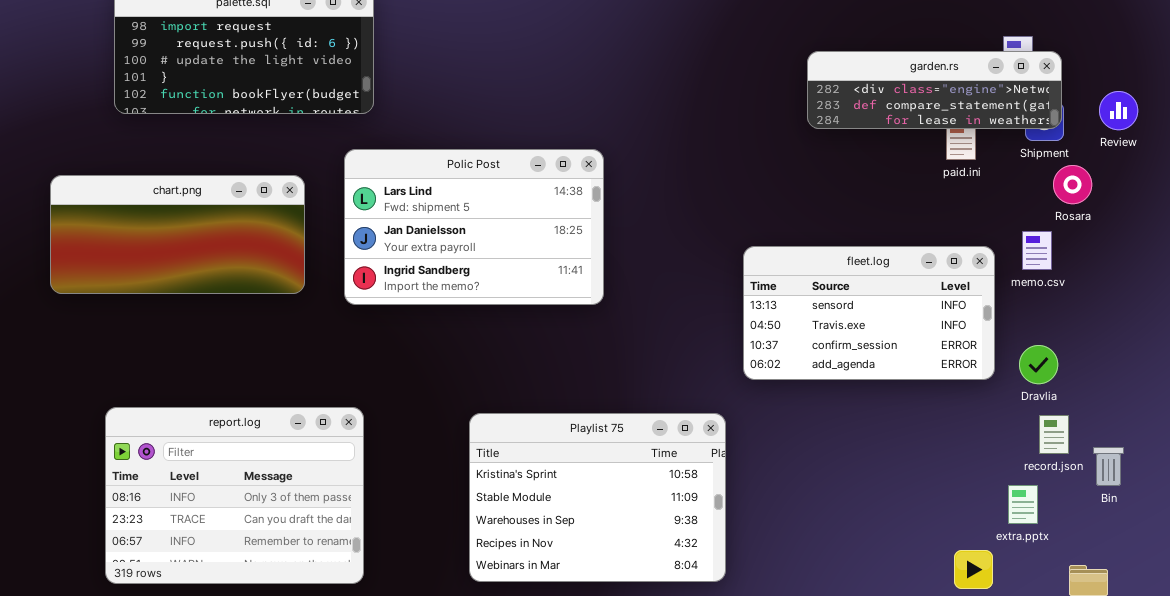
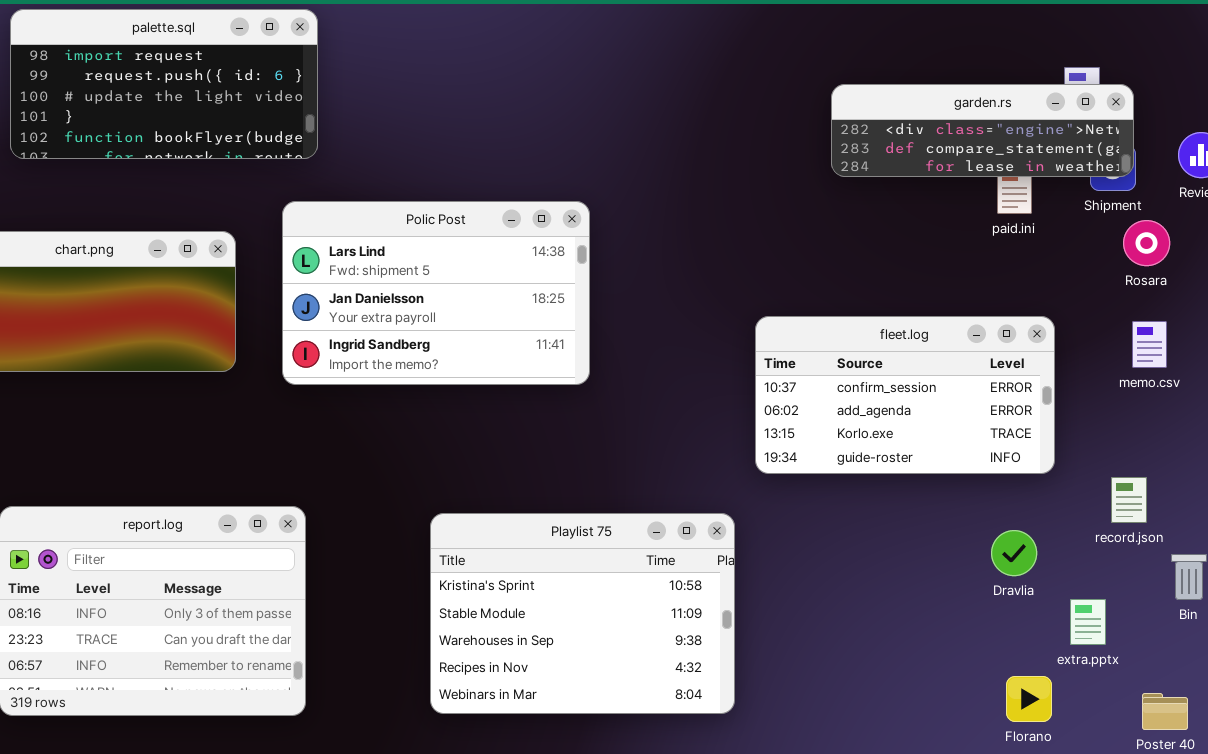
memo.csv: [1022,231,1052,270] -> [1132,321,1167,368], moved
fleet.log: [743,246,995,380] -> [755,316,1055,474], scrolled down 2 rows
Dravlia: [1019,345,1058,384] -> [991,530,1037,576], moved
record.json: [1039,415,1069,454] -> [1111,477,1147,523], moved

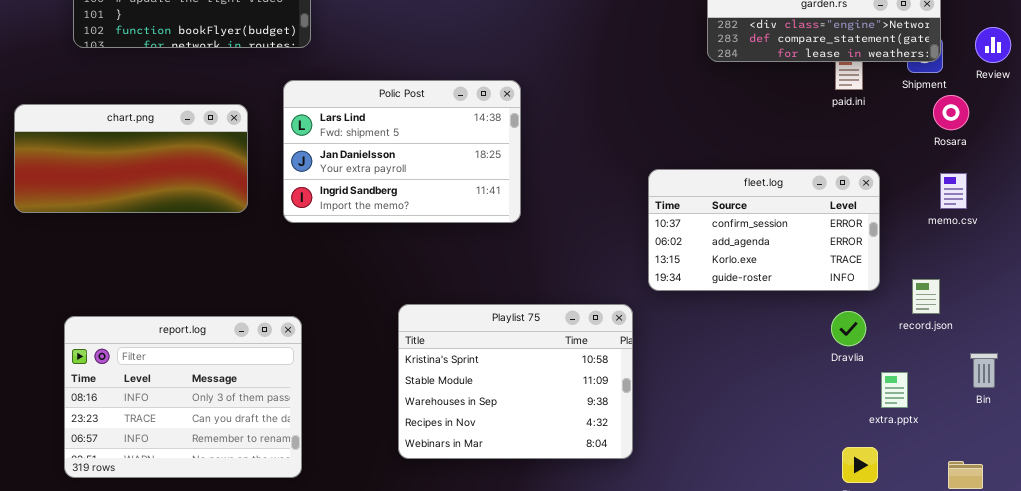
record.json: [1111,477,1147,523] -> [912,279,940,314], moved
Playlist 75: [430,513,735,714] -> [398,304,633,459], moved
Dravlia: [991,530,1037,576] -> [831,311,866,346], moved
extra.pptx: [1070,599,1106,645] -> [881,372,908,408], moved

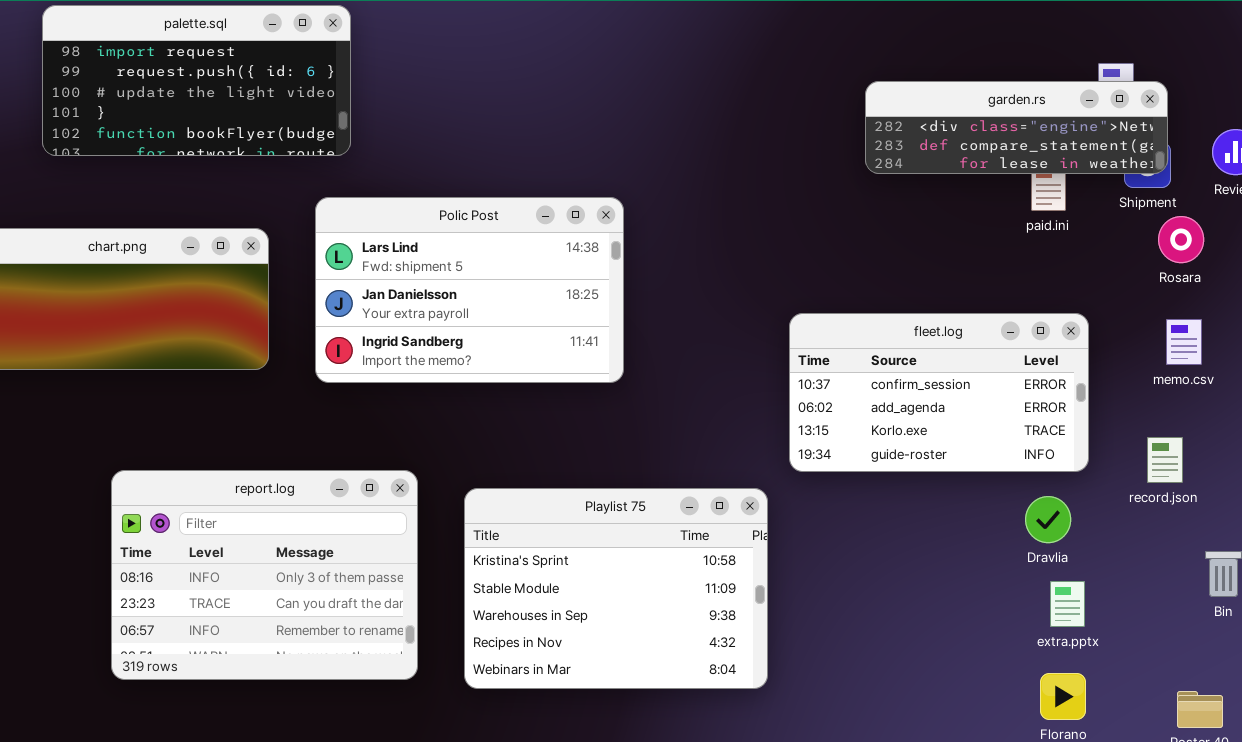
record.json: [912,279,940,314] -> [1147,437,1183,483], moved
report.log: [64,316,302,478] -> [111,470,418,680], moved
extra.pptx: [881,372,908,408] -> [1050,581,1085,627], moved

